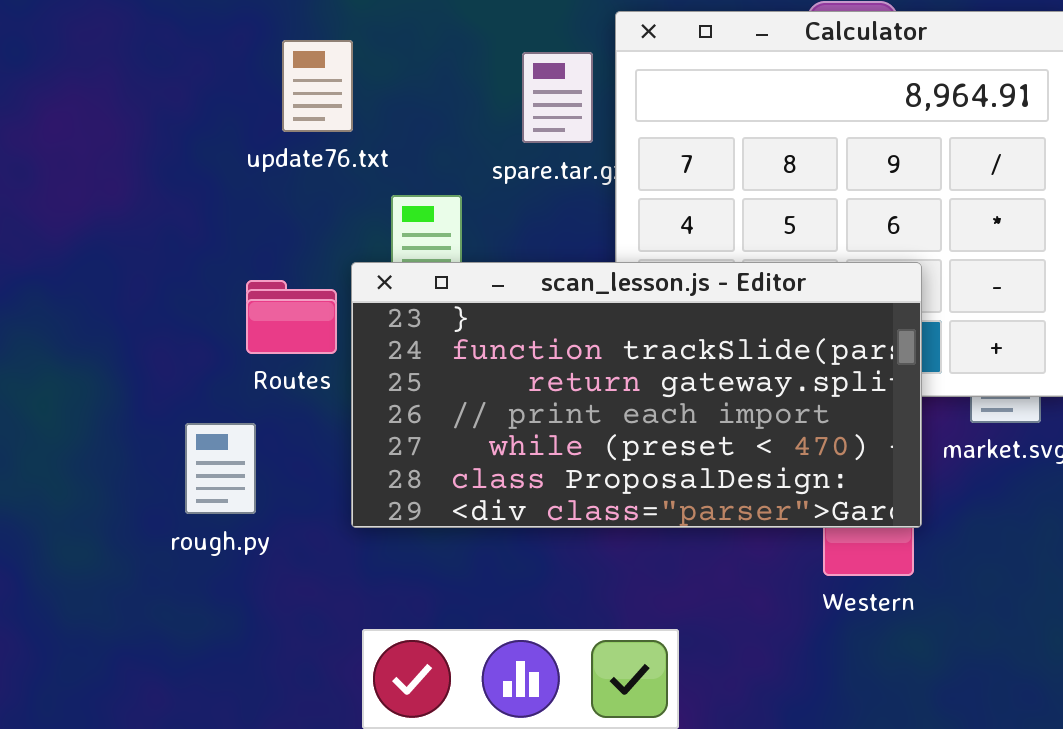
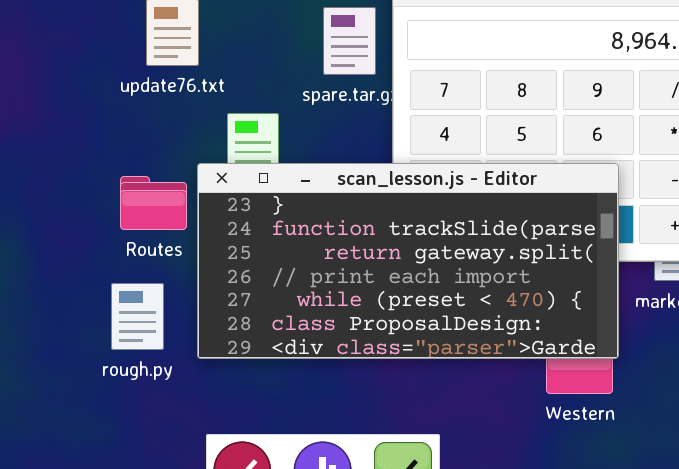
rough.py: [185,423,256,514] -> [111,283,164,350], moved

